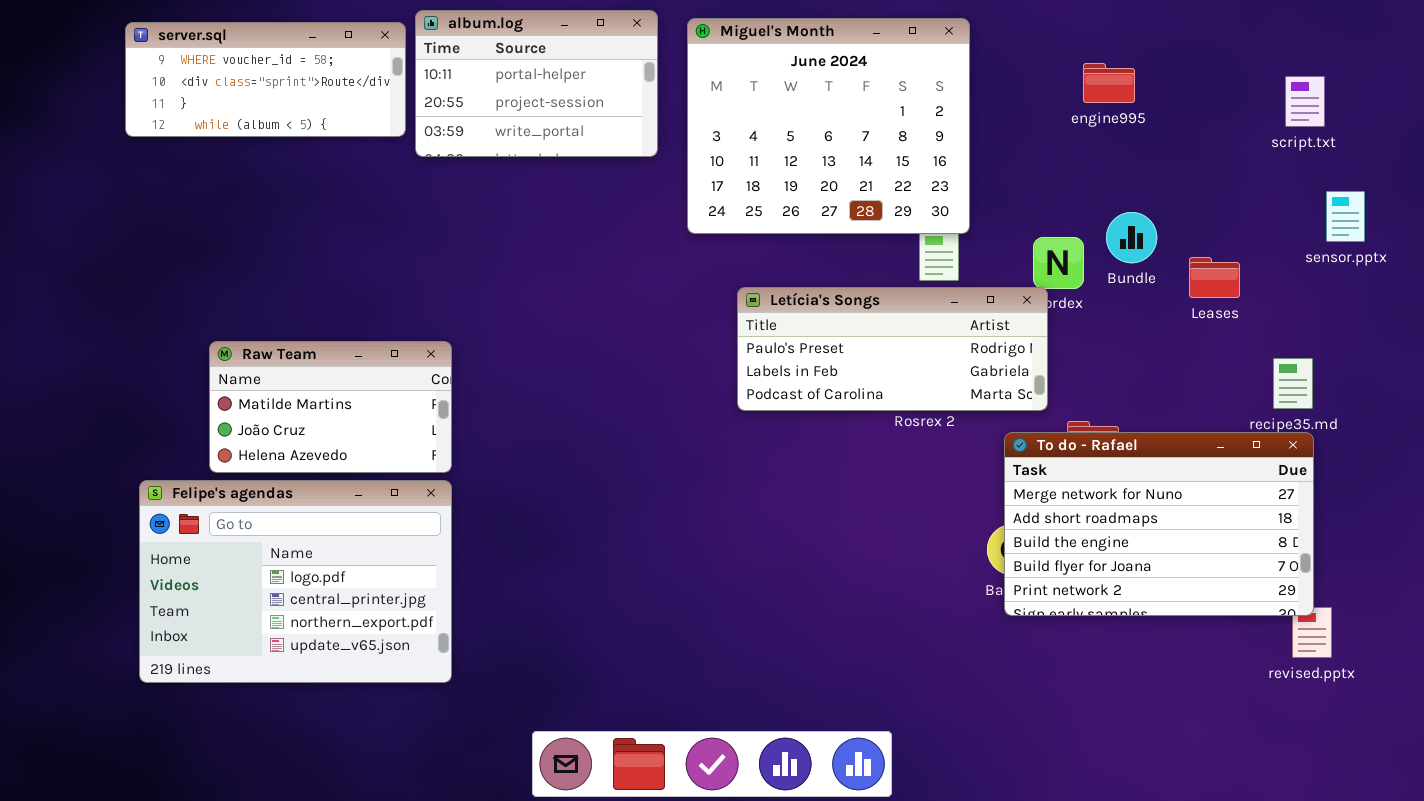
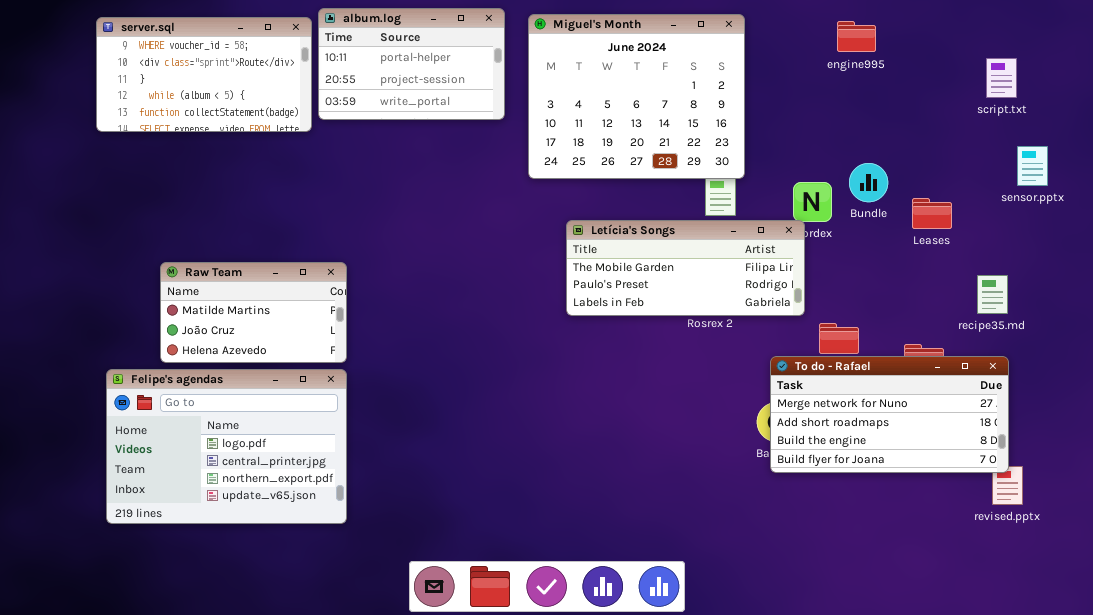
server.sql: [125,22,406,137] -> [96,17,312,132], resized
engine995: [1083,63,1135,103] -> [837,21,876,52], moved
Letícia's Songs: [737,287,1048,411] -> [566,220,805,316], scrolled up 1 row
To do - Rafael: [1004,432,1314,616] -> [770,356,1009,473], resized

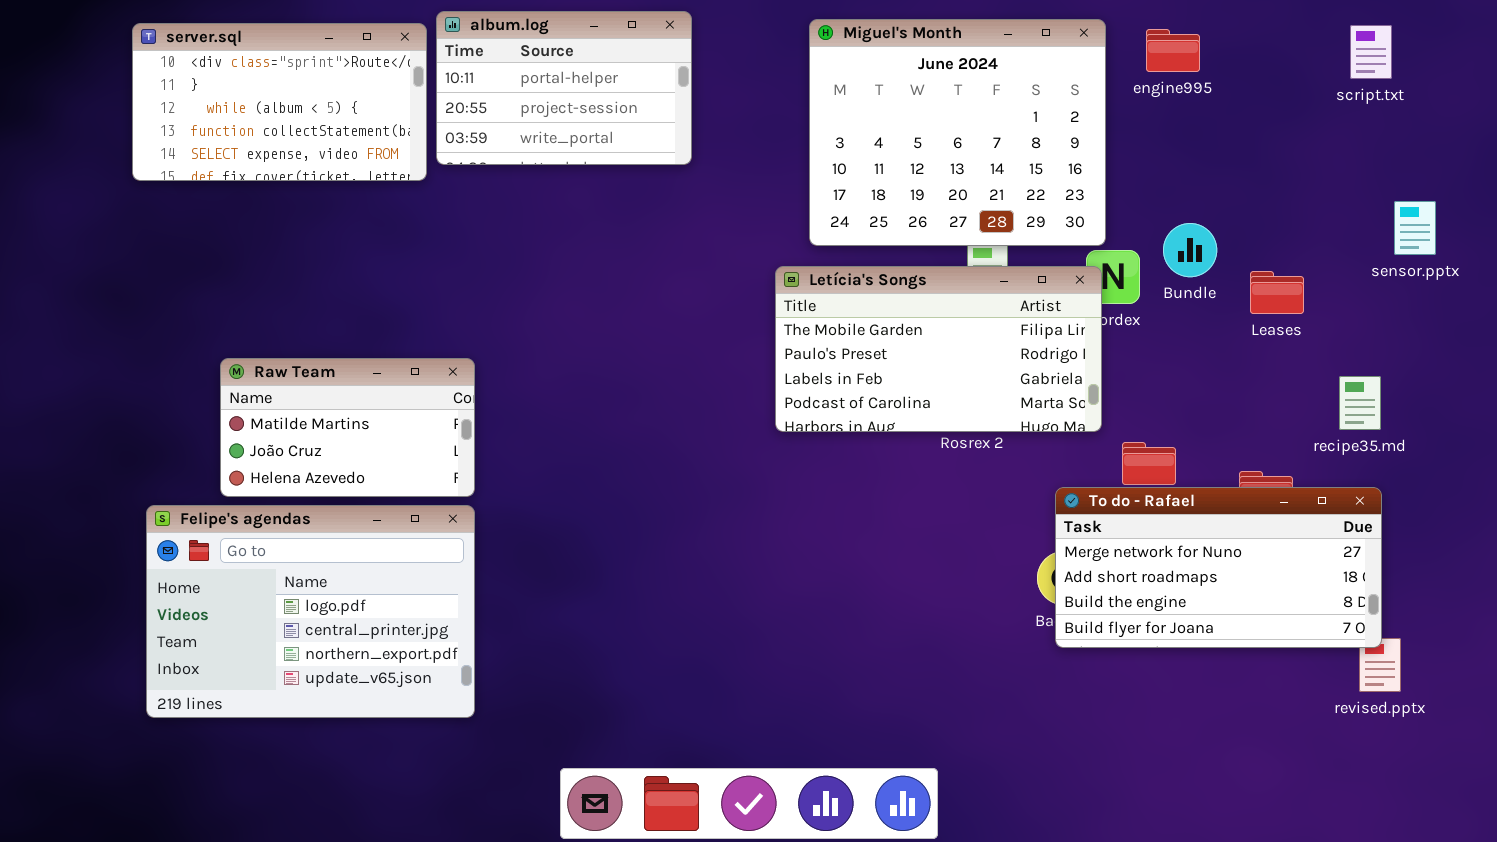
Miguel's Month: [528,14,745,179] -> [809,19,1106,246], moved
server.sql: [96,17,312,132] -> [132,23,427,181], scrolled down 1 row
script.txt: [986,58,1017,98] -> [1350,25,1392,79], moved
Letícia's Songs: [566,220,805,316] -> [775,266,1102,432], resized

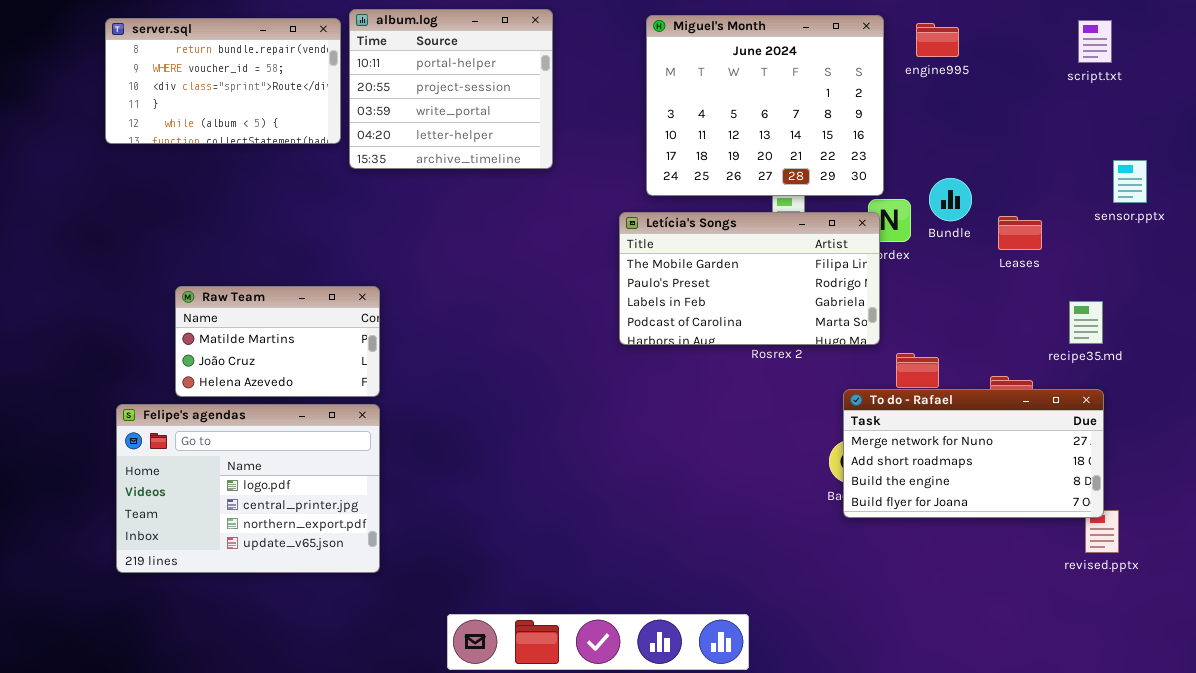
album.log: [436,11,692,165] -> [349,9,553,169], resized
server.sql: [132,23,427,181] -> [105,18,341,144], scrolled up 2 rows

